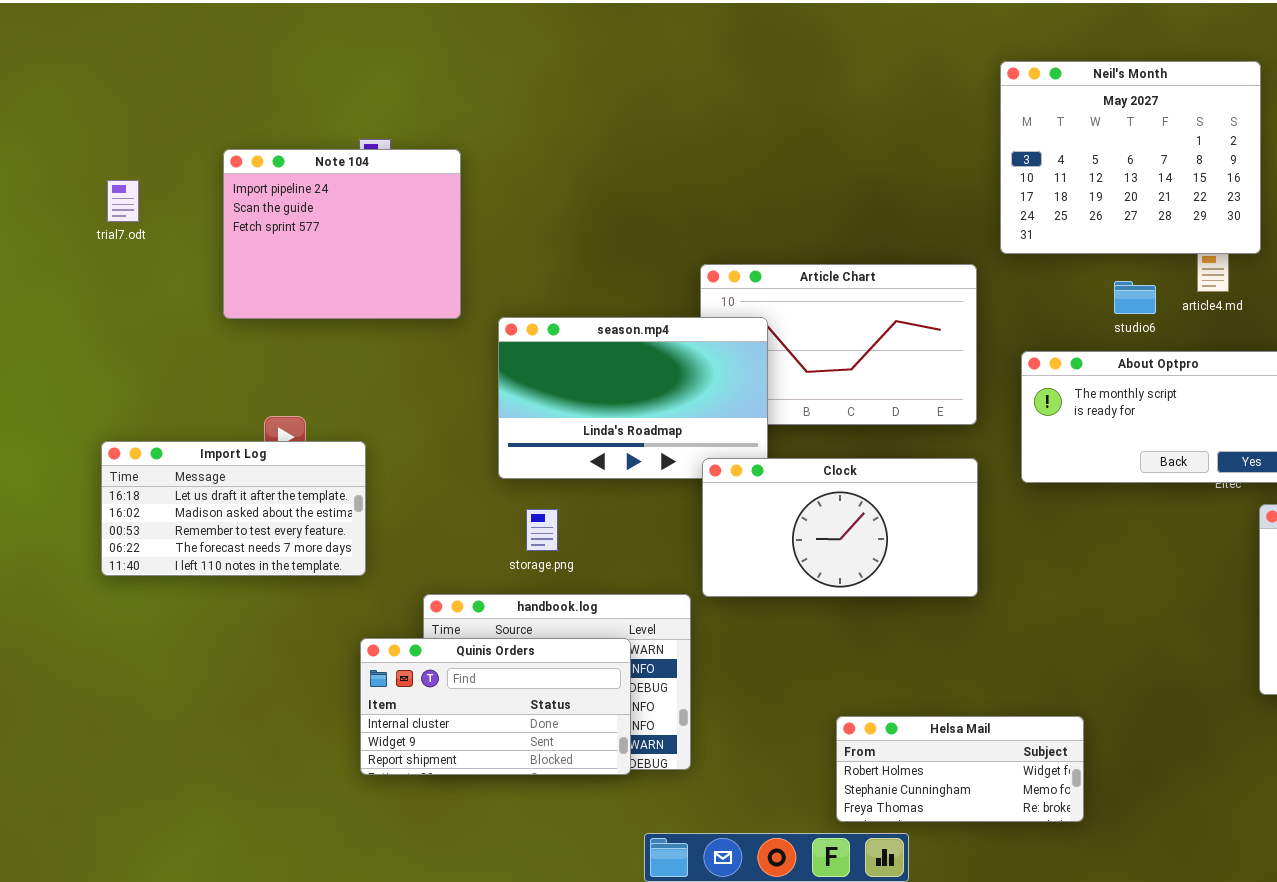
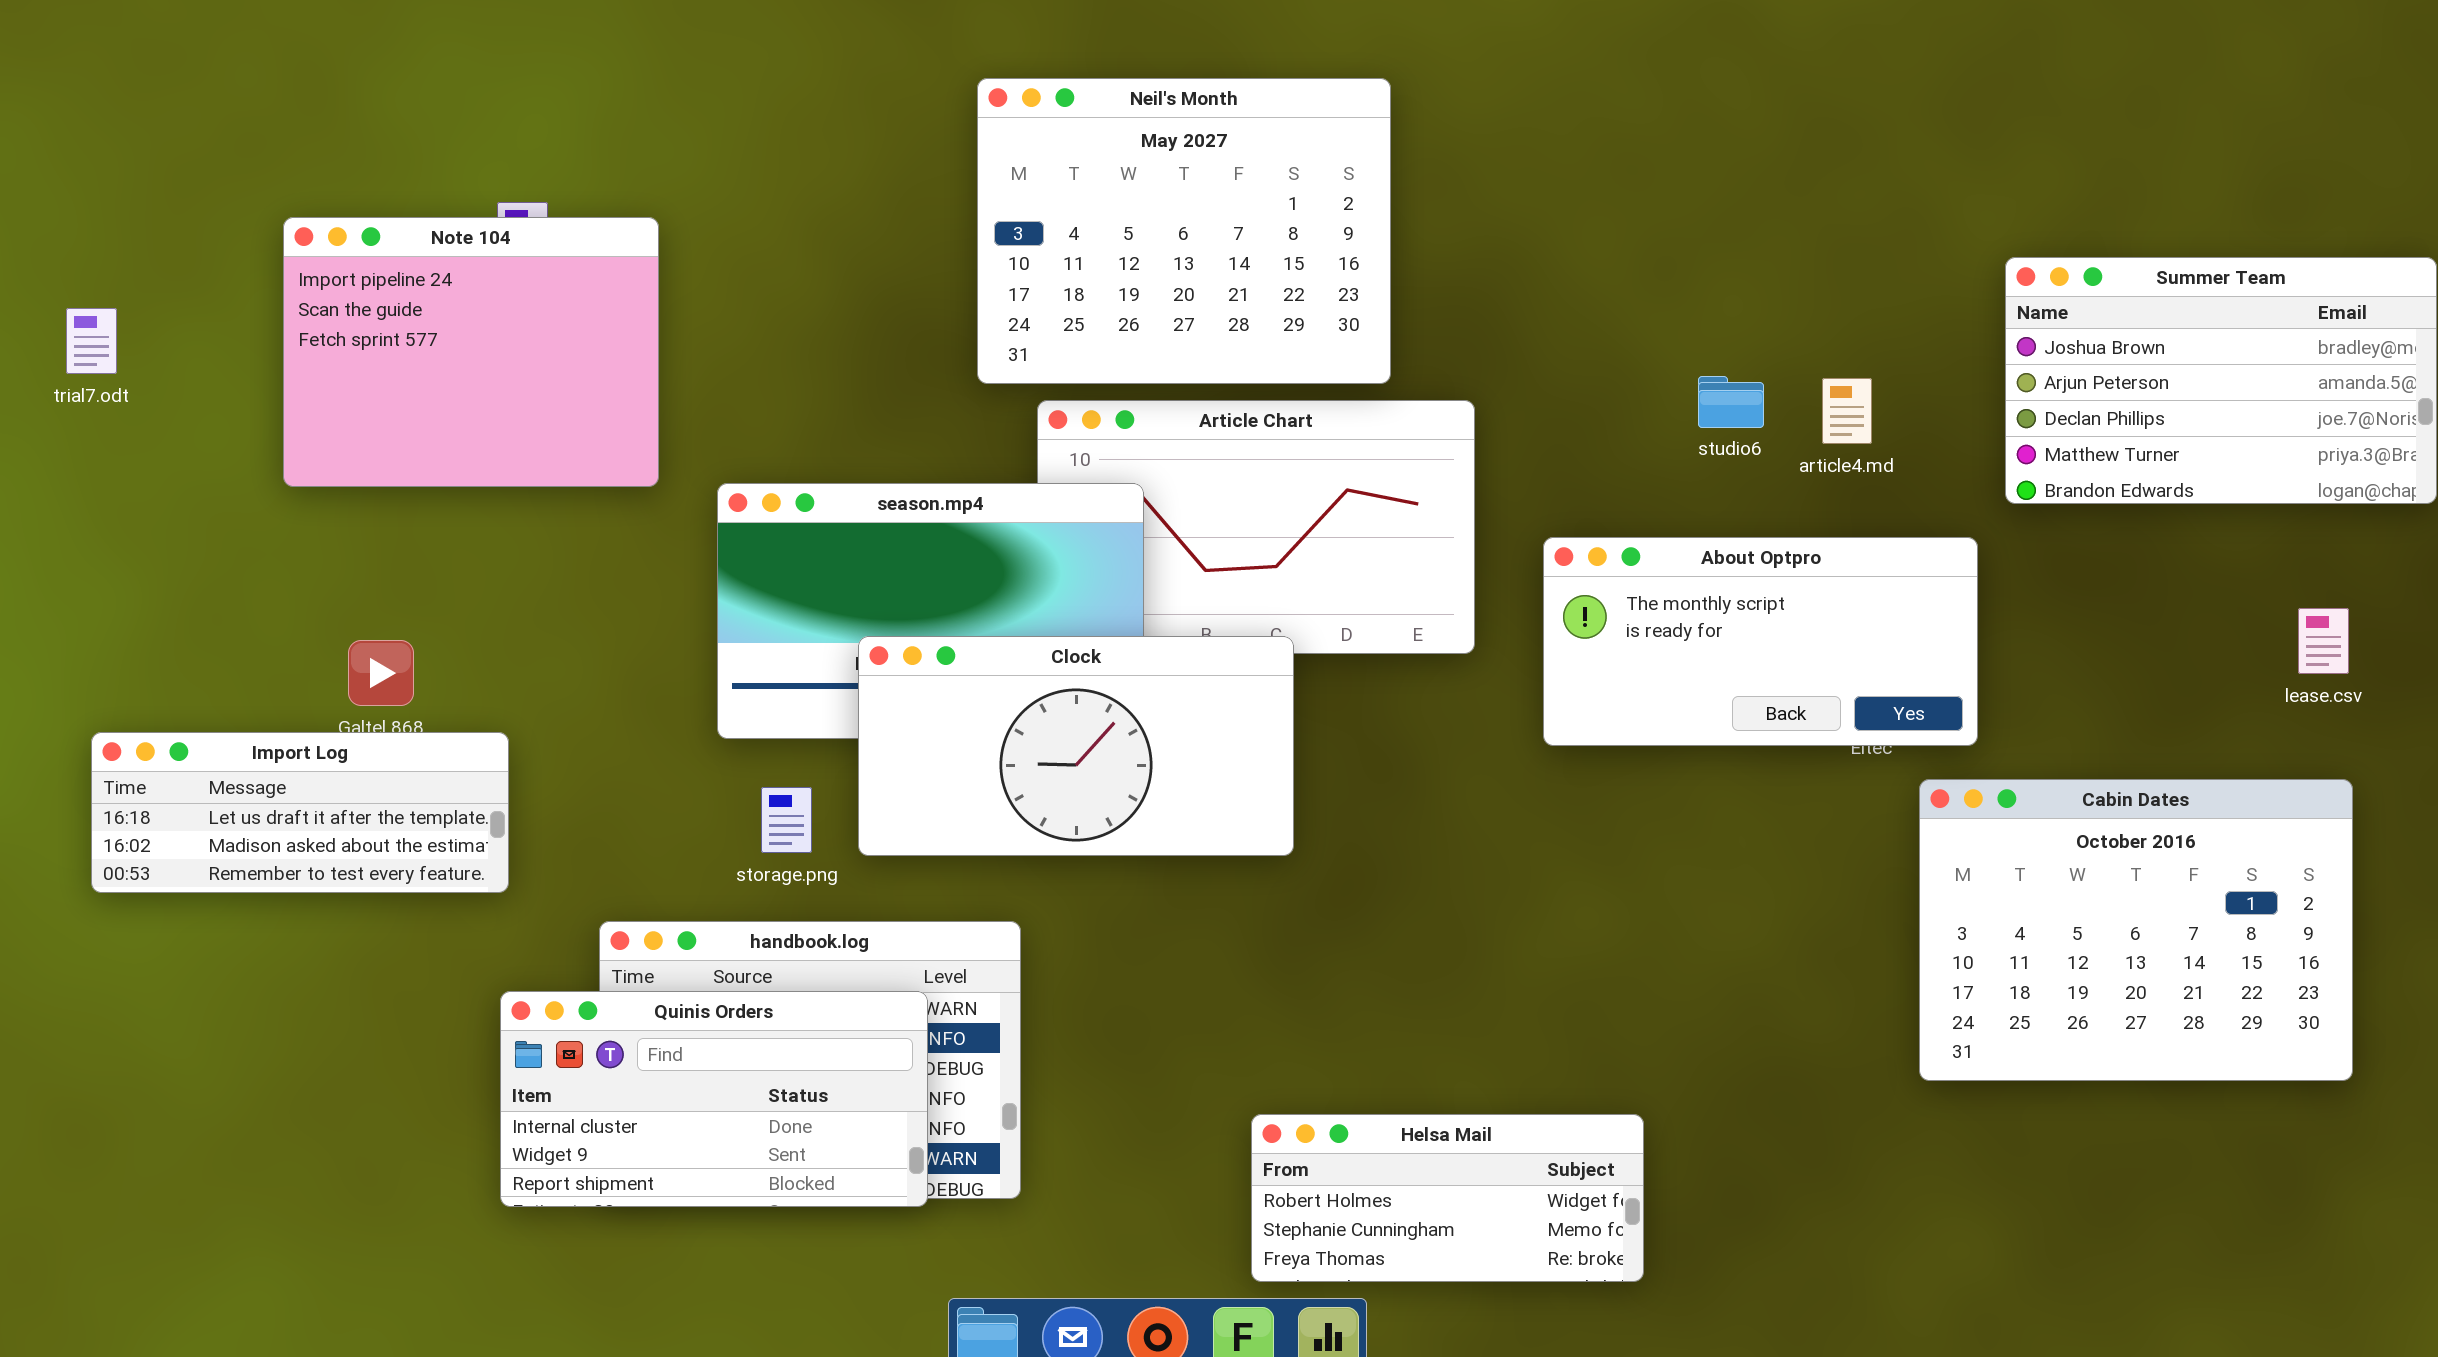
Neil's Month: [1000,61,1261,254] -> [977,78,1391,384], moved
trial7.odt: [107,180,139,222] -> [66,308,117,374], moved
studio6: [1114,281,1156,314] -> [1698,376,1764,428], moved
Import Log: [101,441,366,576] -> [91,732,509,893], resized
Clock: [702,458,978,597] -> [858,636,1294,856], moved

